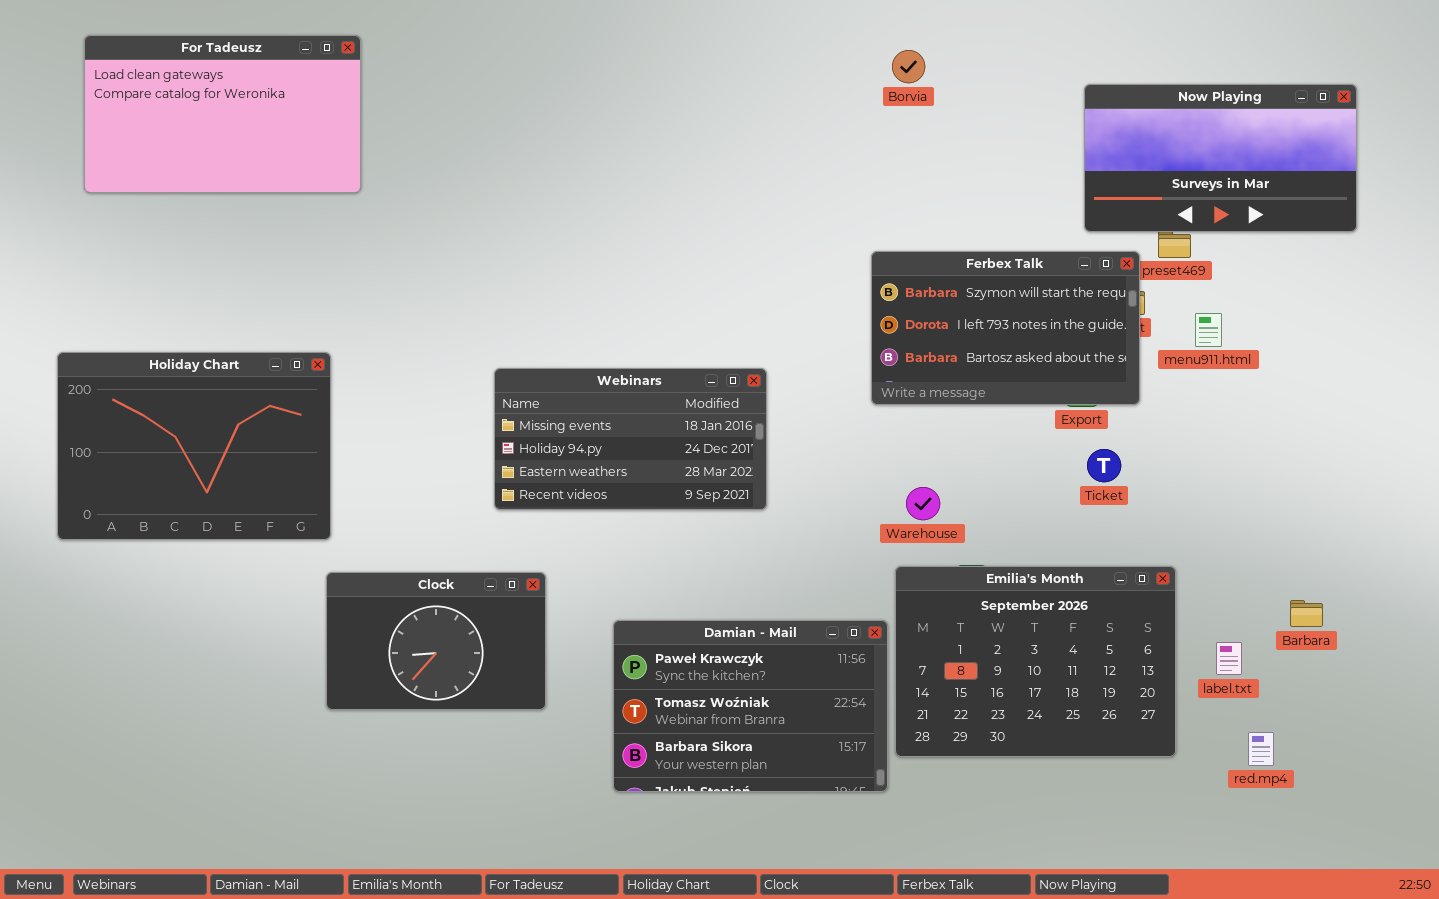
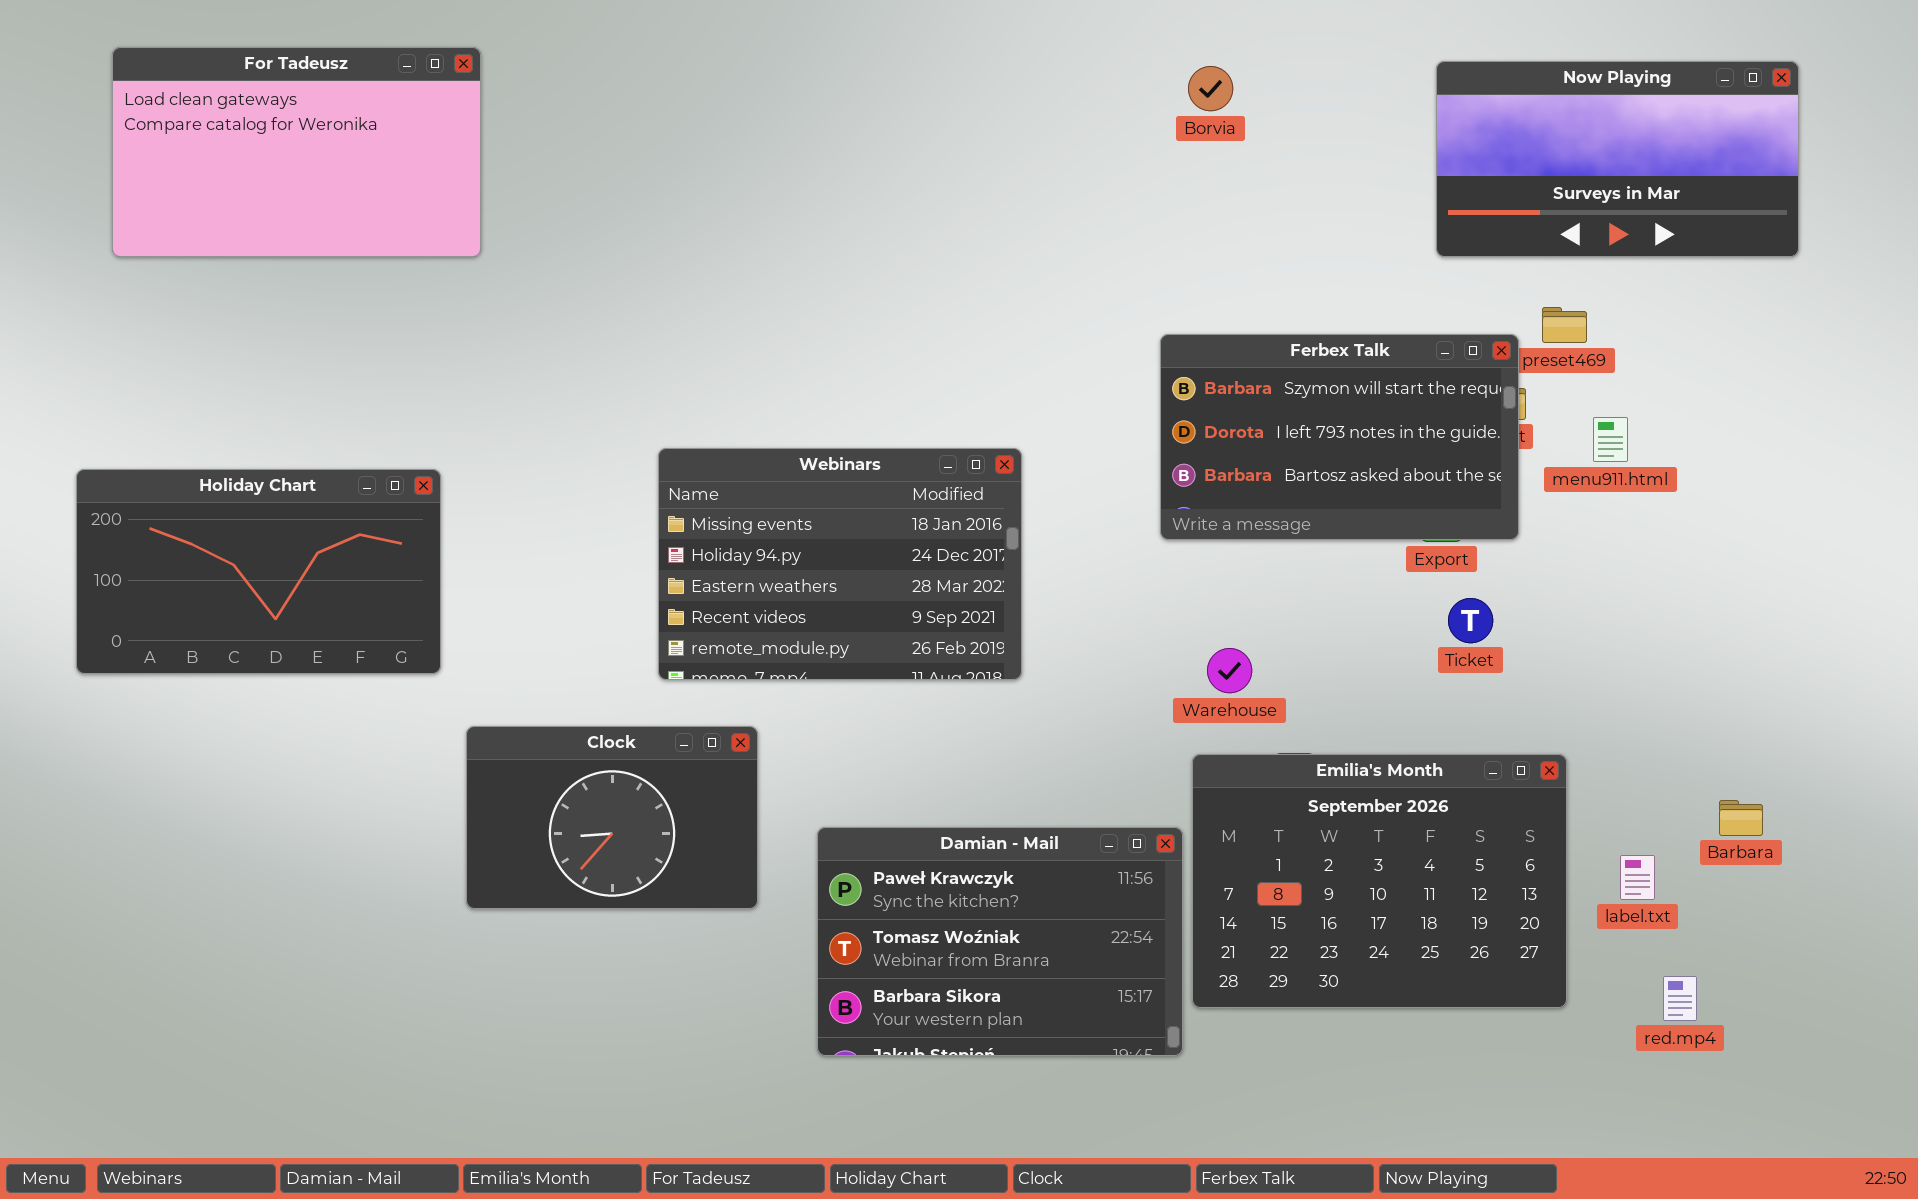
Now Playing: [1084,84,1357,232] -> [1436,61,1799,257], moved
Holiday Chart: [57,352,331,540] -> [76,469,441,674], resized
Webinars: [494,368,767,510] -> [658,448,1022,680], resized
Clock: [326,572,546,710] -> [466,726,758,909], moved

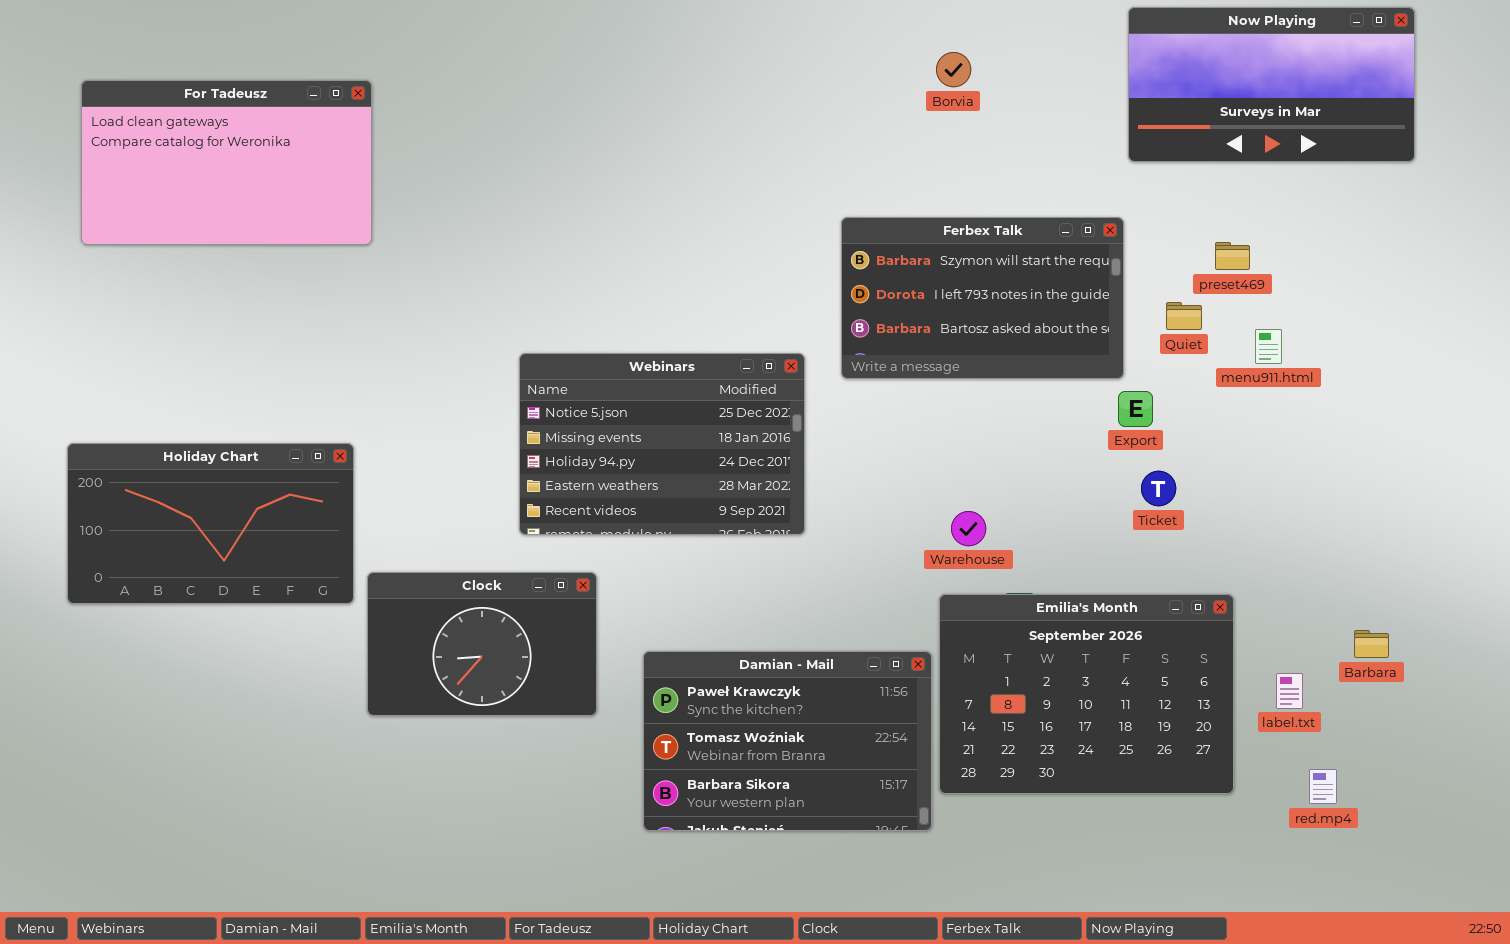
For Tadeusz: [112,47,481,257] -> [81,80,372,245], moved
Now Playing: [1436,61,1799,257] -> [1128,7,1415,162], moved
Ferbex Talk: [1160,334,1519,540] -> [841,217,1124,379], moved
Webinars: [658,448,1022,680] -> [519,353,805,535], scrolled up 1 row
Holiday Chart: [76,469,441,674] -> [67,443,354,604], moved

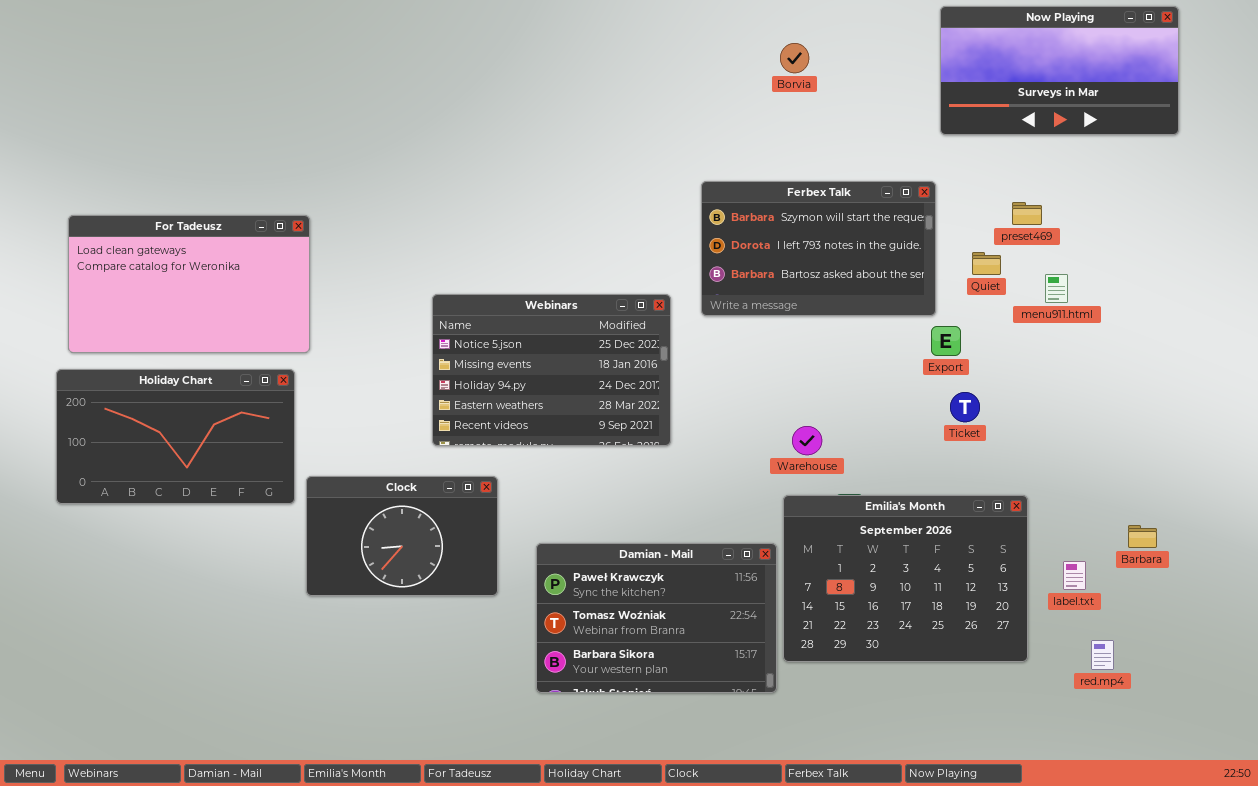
For Tadeusz: [81,80,372,245] -> [68,215,310,353], moved

